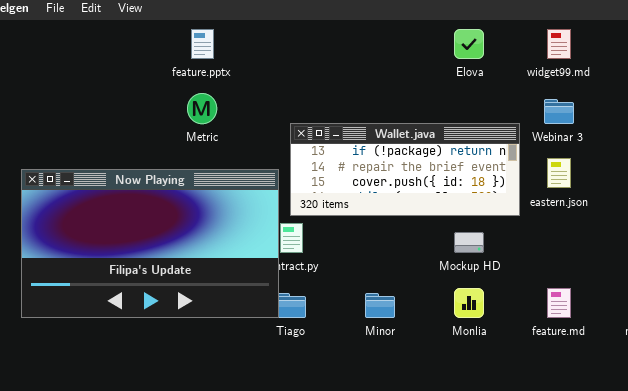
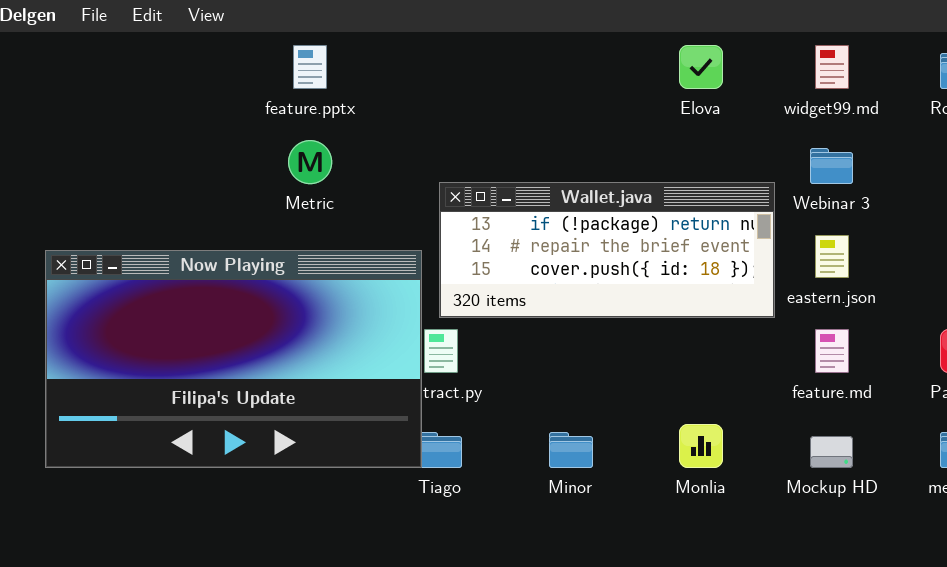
Mockup HD: [454,232,484,253] -> [810,436,853,468], moved
feature.md: [547,288,571,318] -> [815,329,849,373], moved

